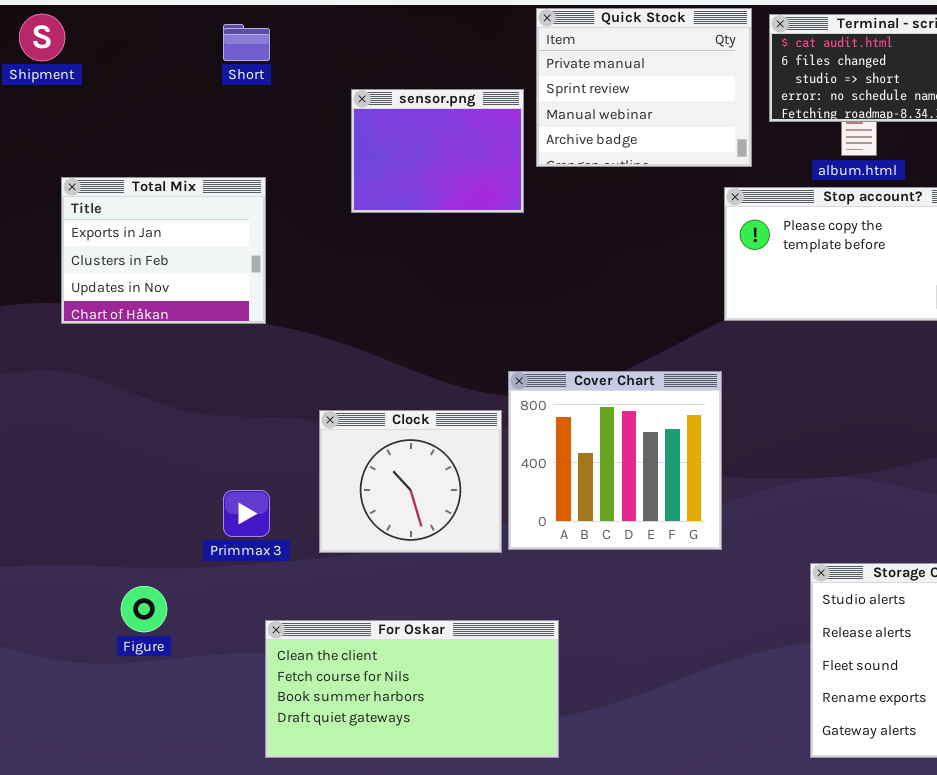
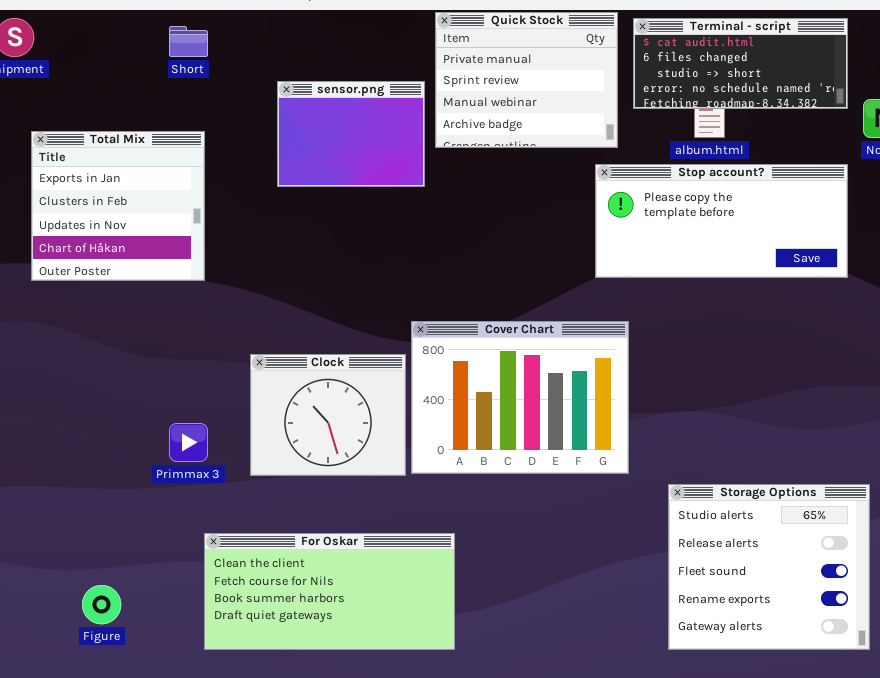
Total Mix: [61,177,266,324] -> [31,131,205,281], resized
Cover Chart: [508,371,722,550] -> [411,321,629,474], resized
Figure: [121,586,167,632] -> [82,585,121,624], moved

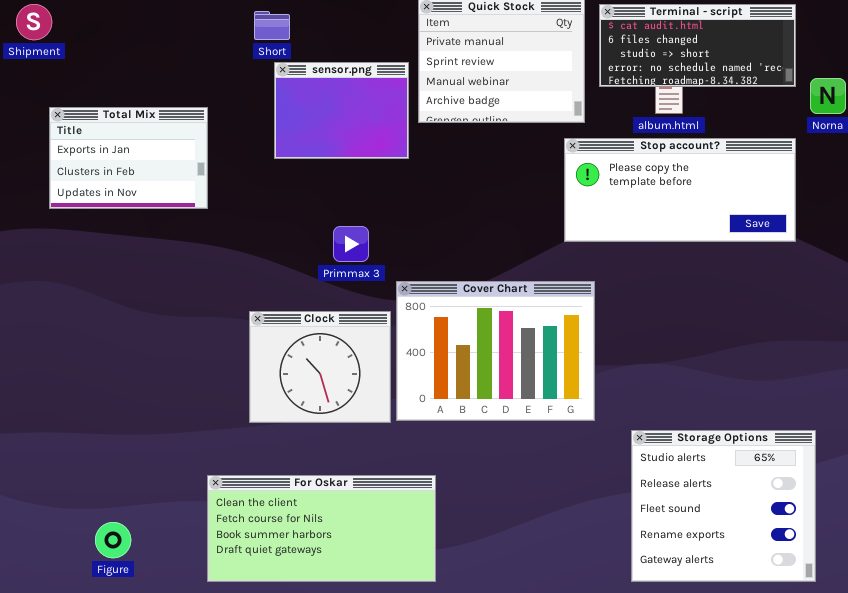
Short: [169,26,208,57] -> [254,11,290,40], moved
Total Mix: [31,131,205,281] -> [49,107,208,209], resized
Primmax 3: [169,423,208,462] -> [333,226,369,262], moved

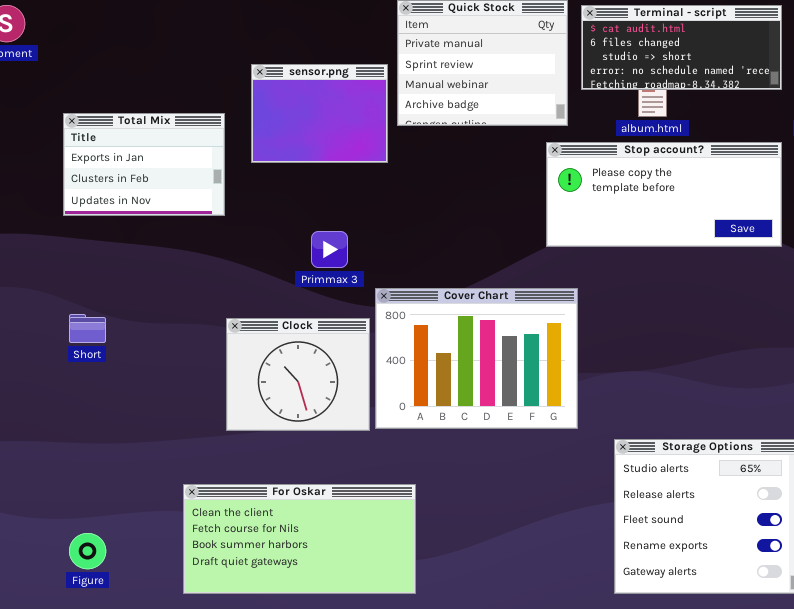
Short: [254,11,290,40] -> [69,314,106,343], moved
Total Mix: [49,107,208,209] -> [63,113,225,216], moved

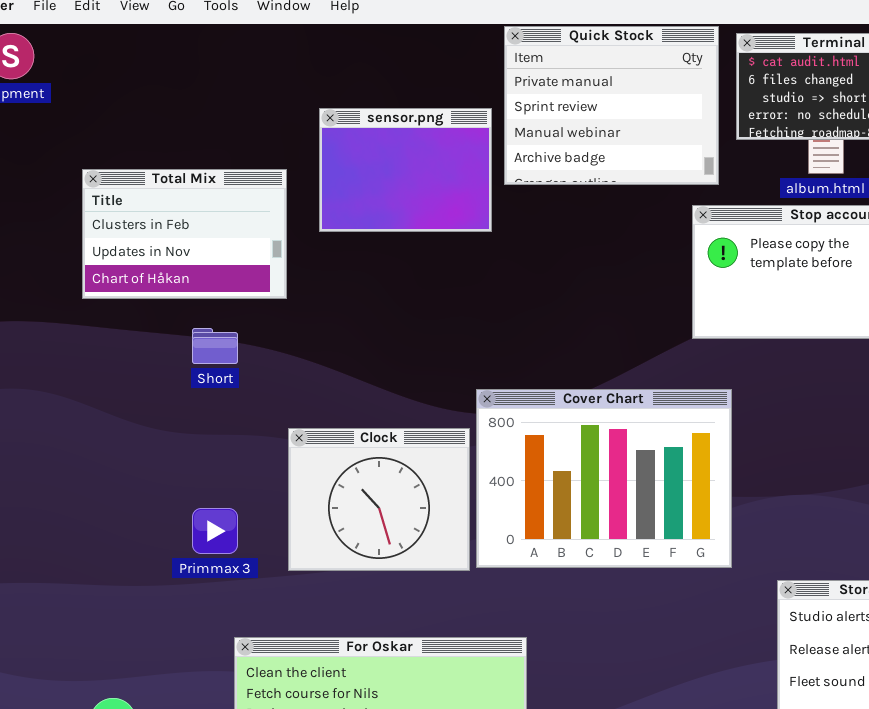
Total Mix: [63,113,225,216] -> [82,169,287,299], scrolled down 1 row
Primmax 3: [311,231,348,268] -> [192,508,238,554], moved
Short: [69,314,106,343] -> [192,328,238,364], moved

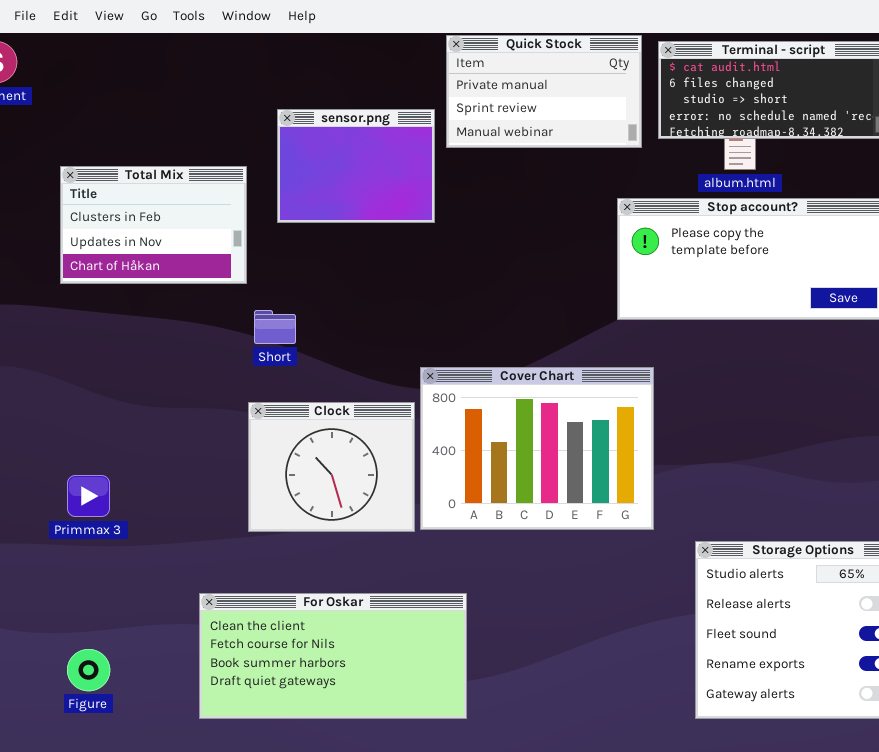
Quick Stock: [504,26,719,185] -> [446,35,642,148], resized
Short: [192,328,238,364] -> [254,310,296,344], moved
Primmax 3: [192,508,238,554] -> [67,475,110,517], moved

